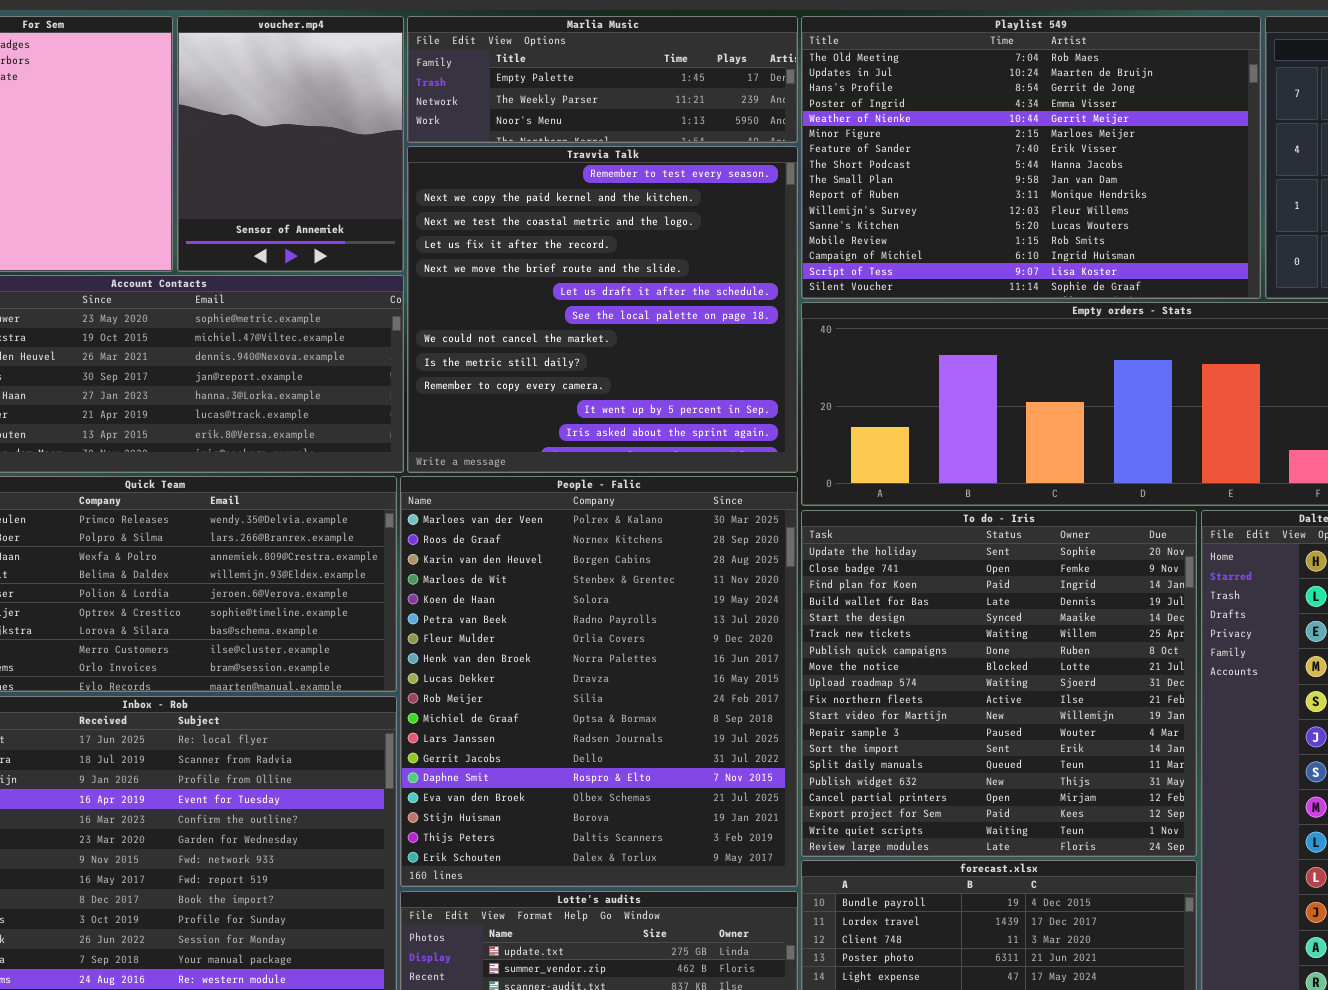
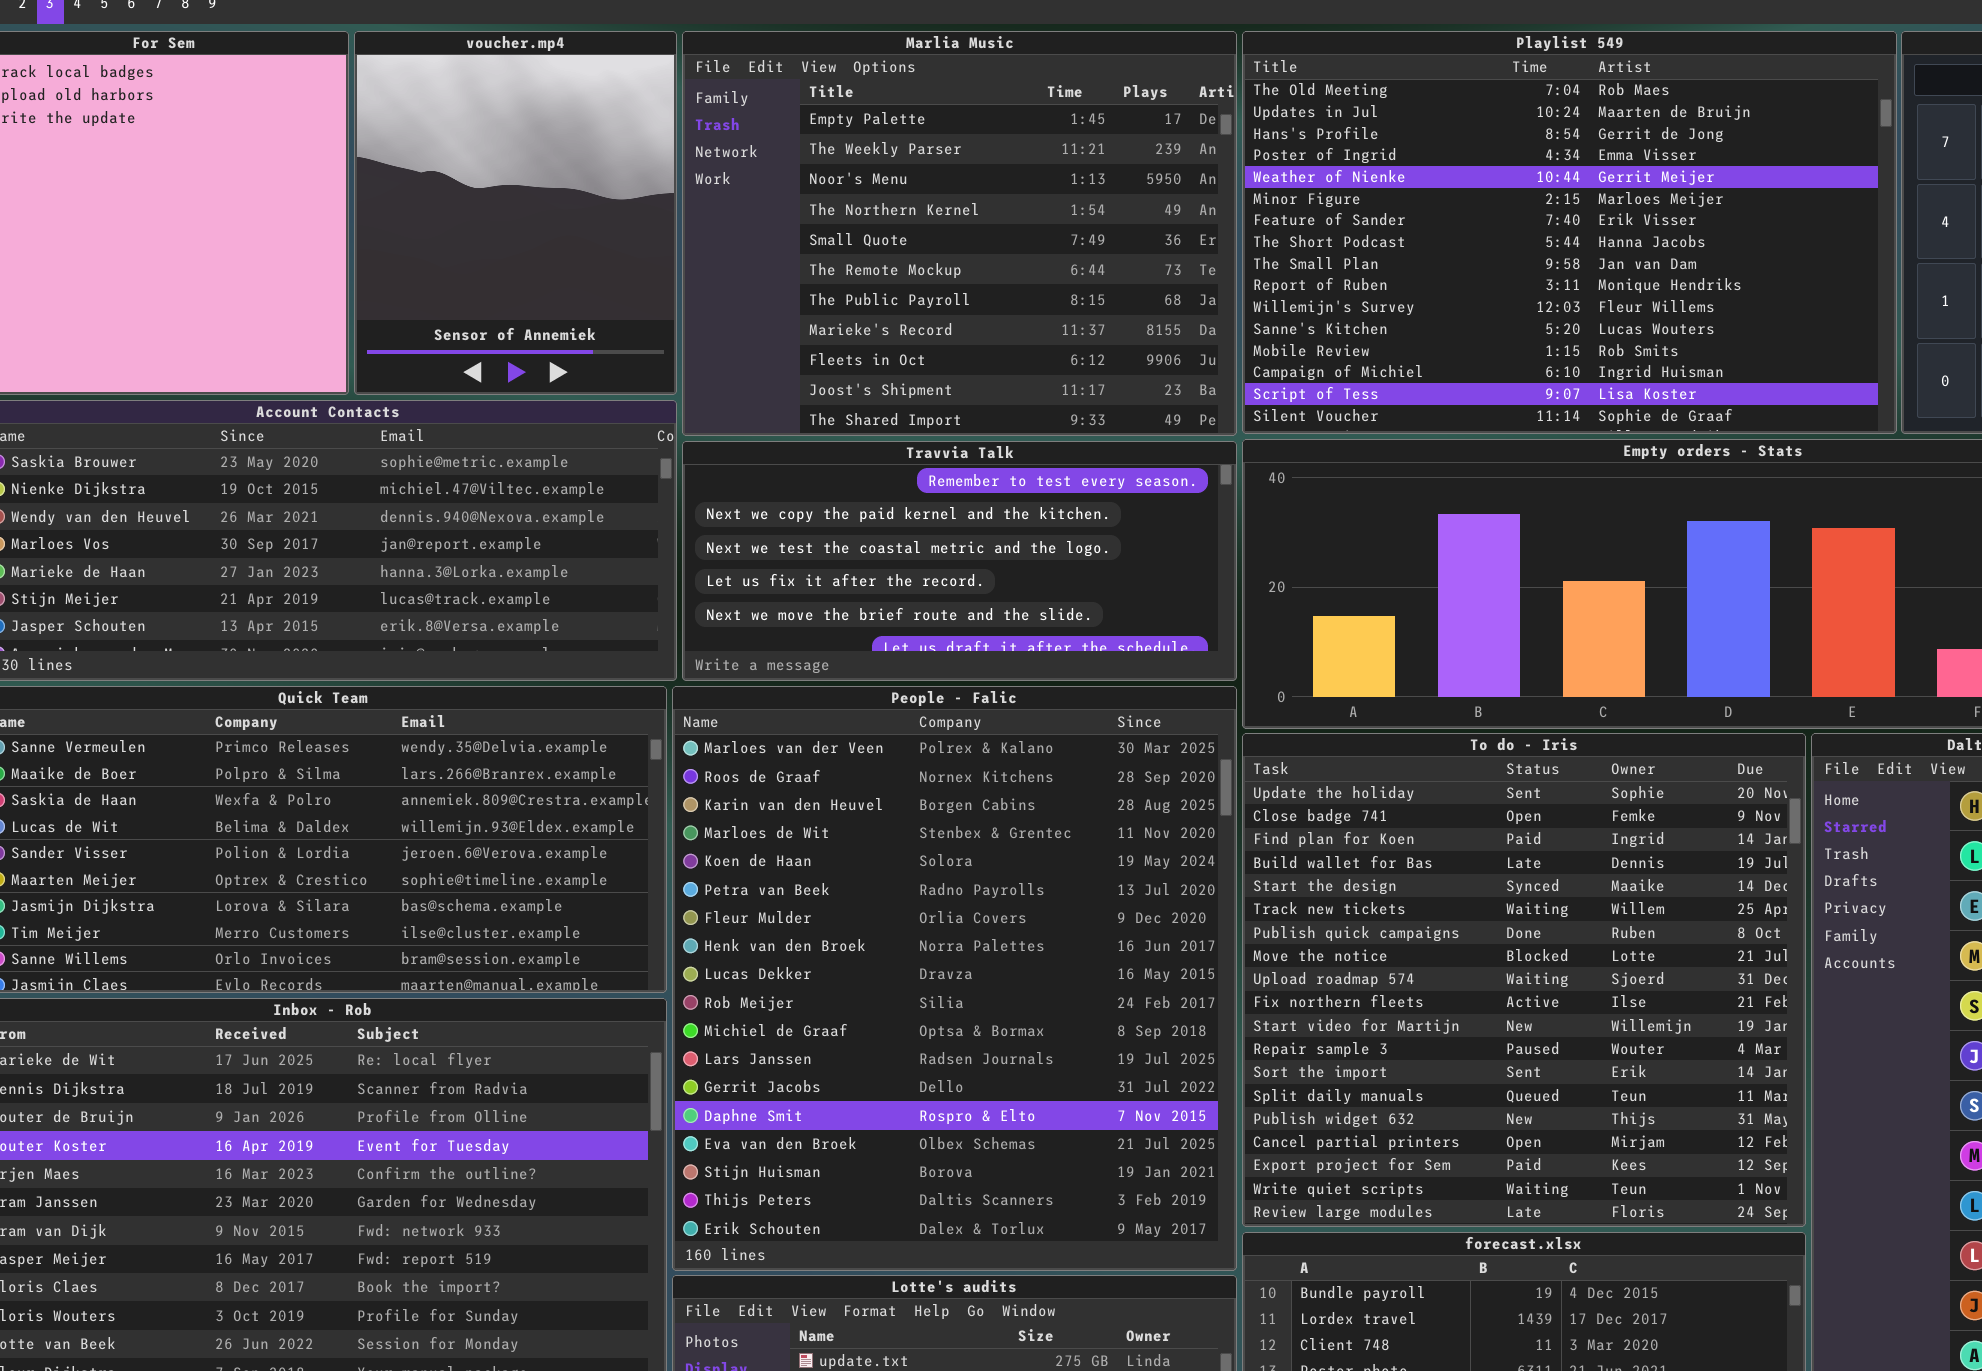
Marlia Music: [407,16,798,143] -> [682,31,1237,436], resized
Travvia Talk: [407,146,798,473] -> [682,441,1237,681], resized

